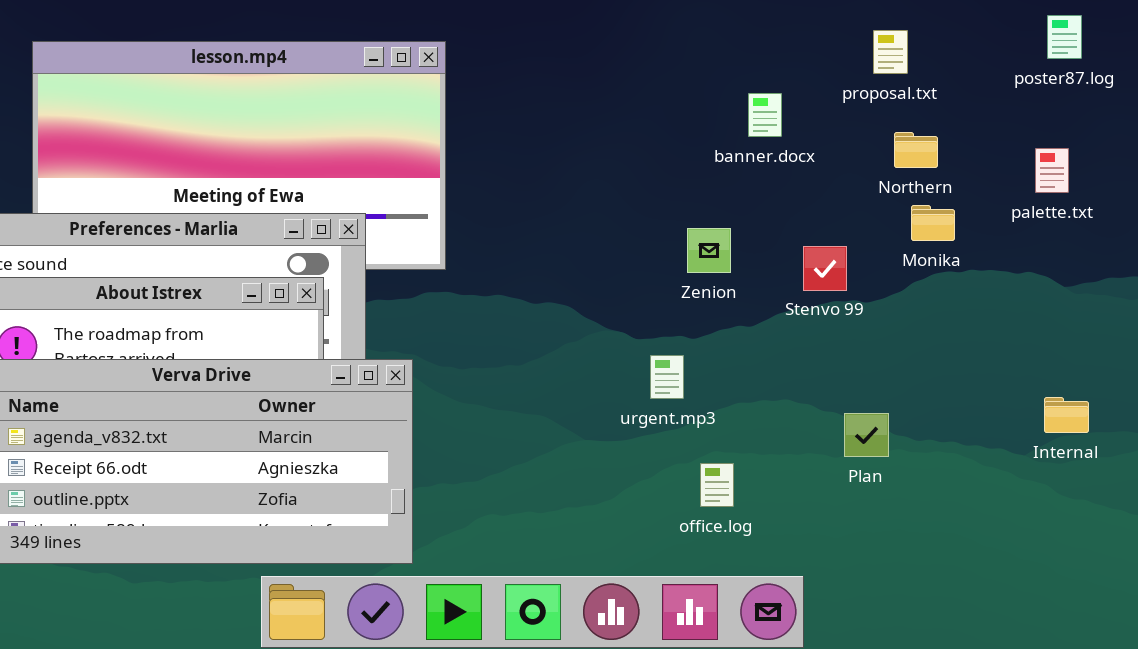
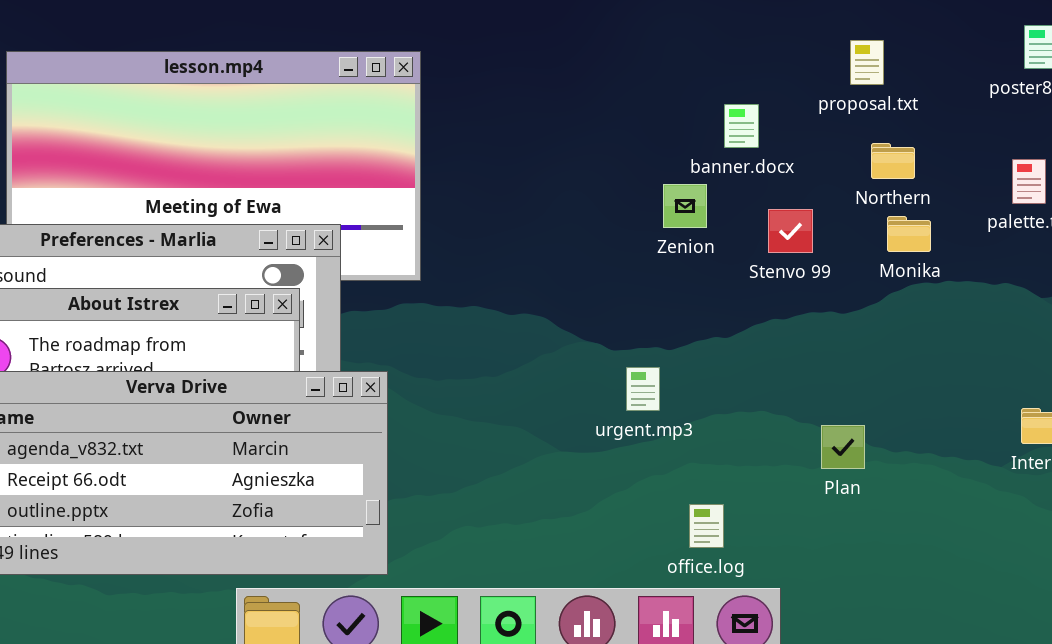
Zenion: [687,228,731,273] -> [663,184,707,228], moved
Stenvo 99: [803,246,847,291] -> [768,209,813,253], moved
office.log: [700,463,734,507] -> [689,504,724,548], moved

